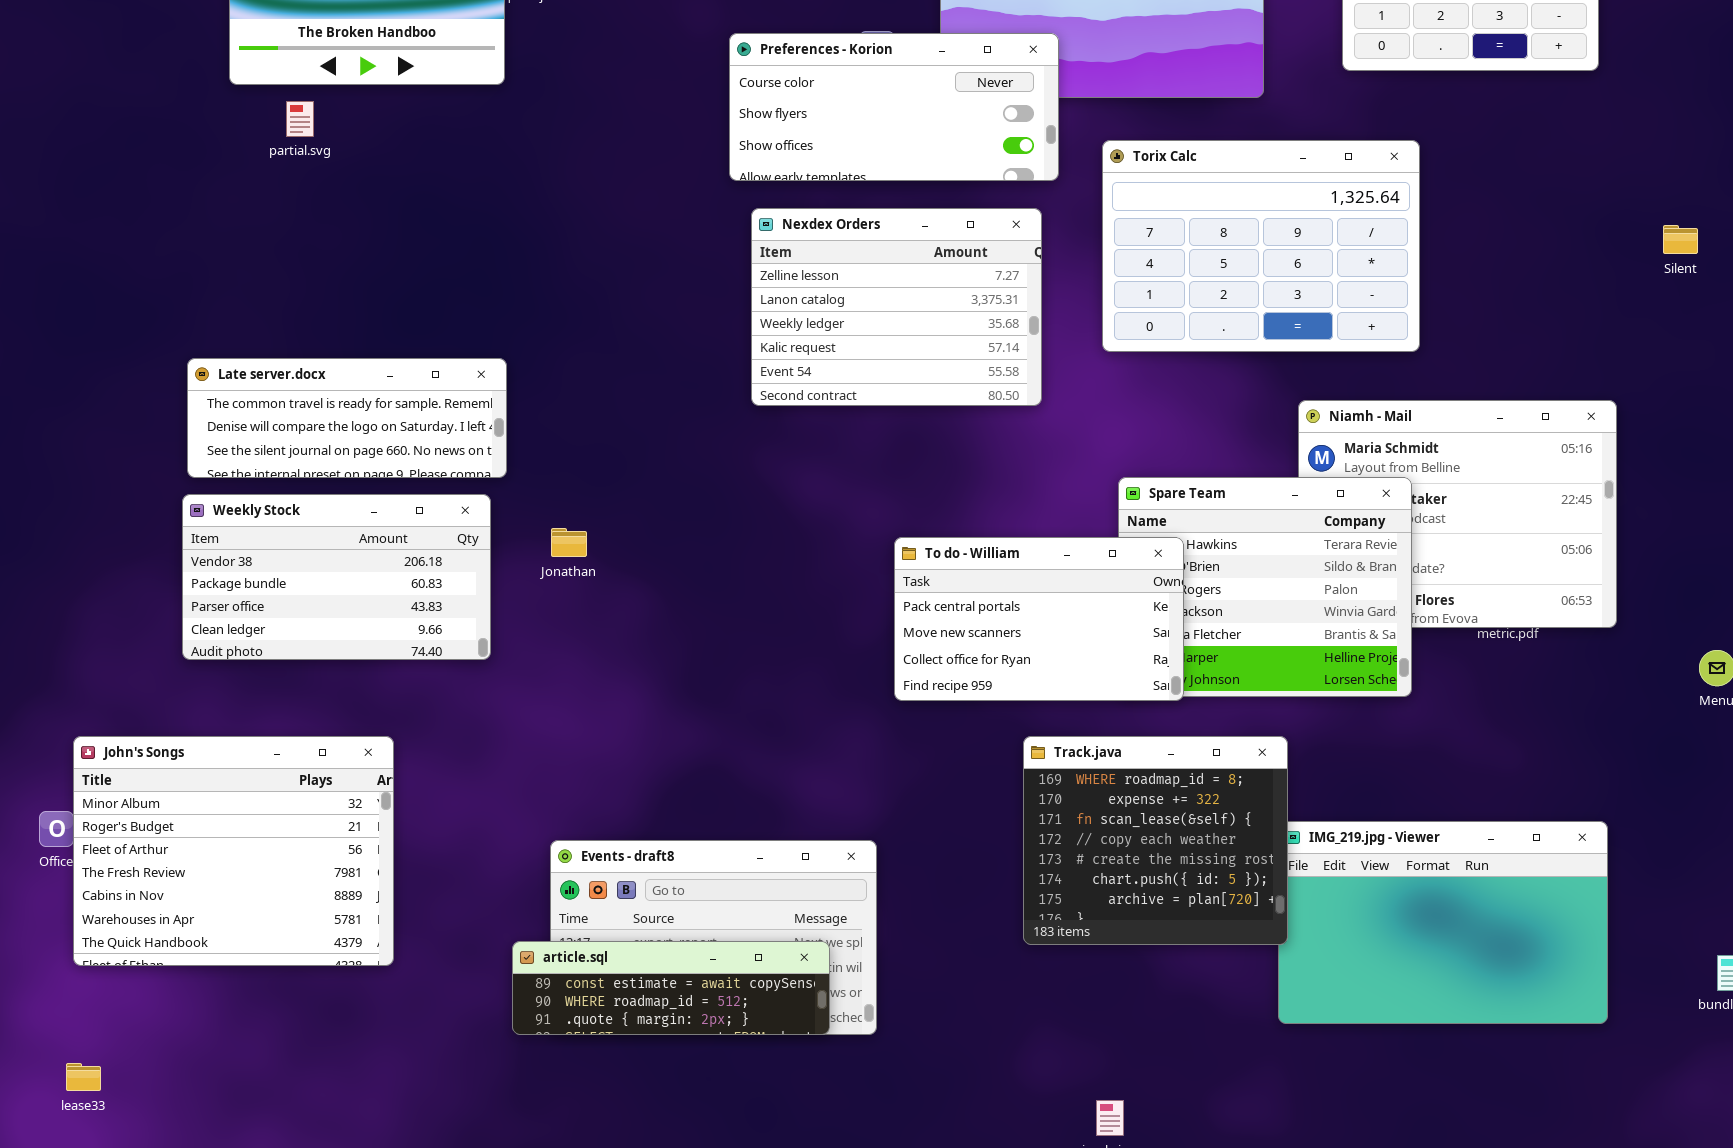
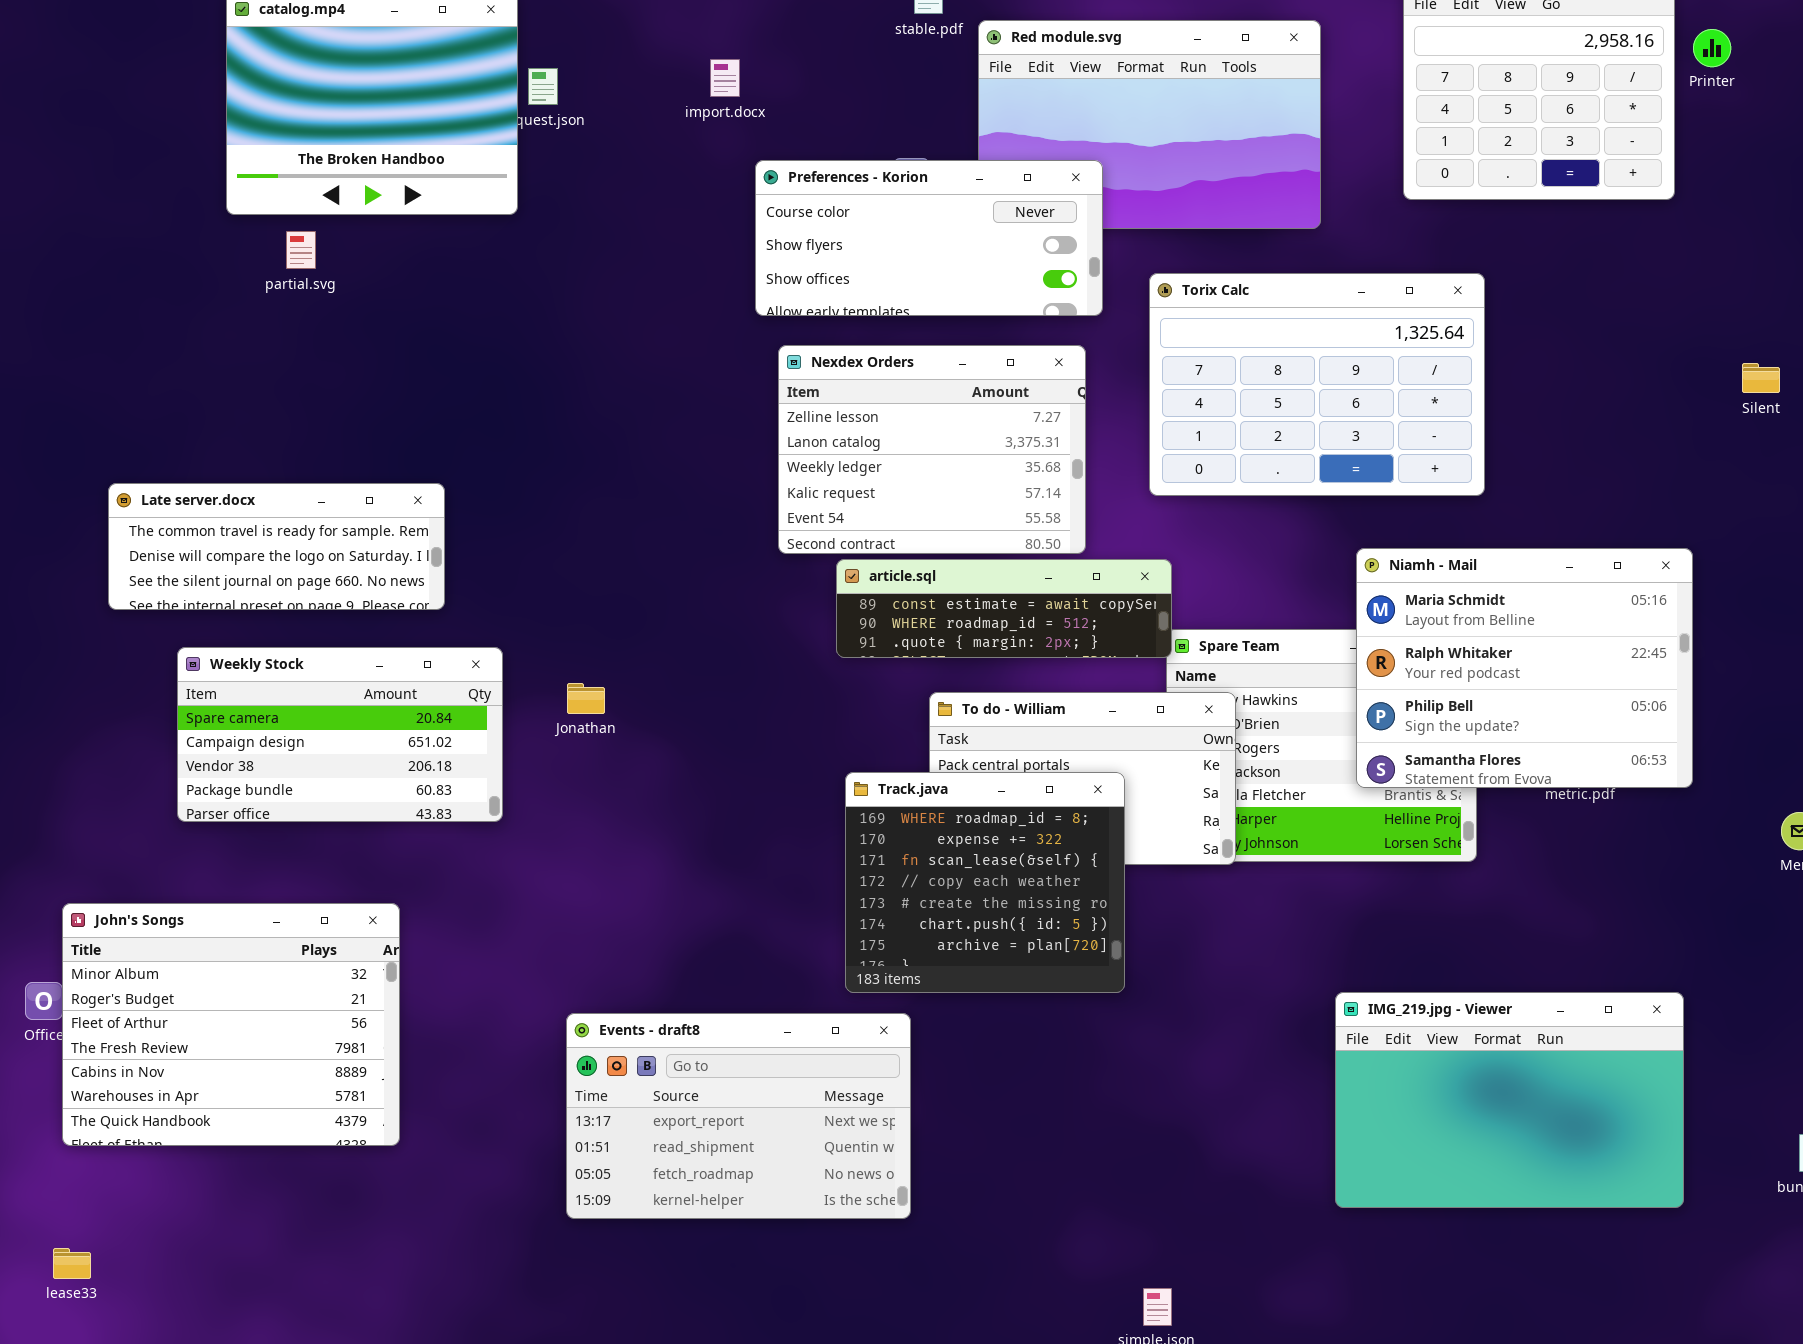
Late server.docx: [187,358,507,478] -> [108,483,445,610], moved
Niamh - Mail: [1298,400,1617,628] -> [1356,548,1693,788], raised
Weekly Stock: [182,494,491,660] -> [177,647,503,822], scrolled up 2 rows
Track.java: [1023,736,1288,945] -> [845,772,1125,993], moved
article.sql: [512,941,830,1035] -> [836,559,1172,658], moved

